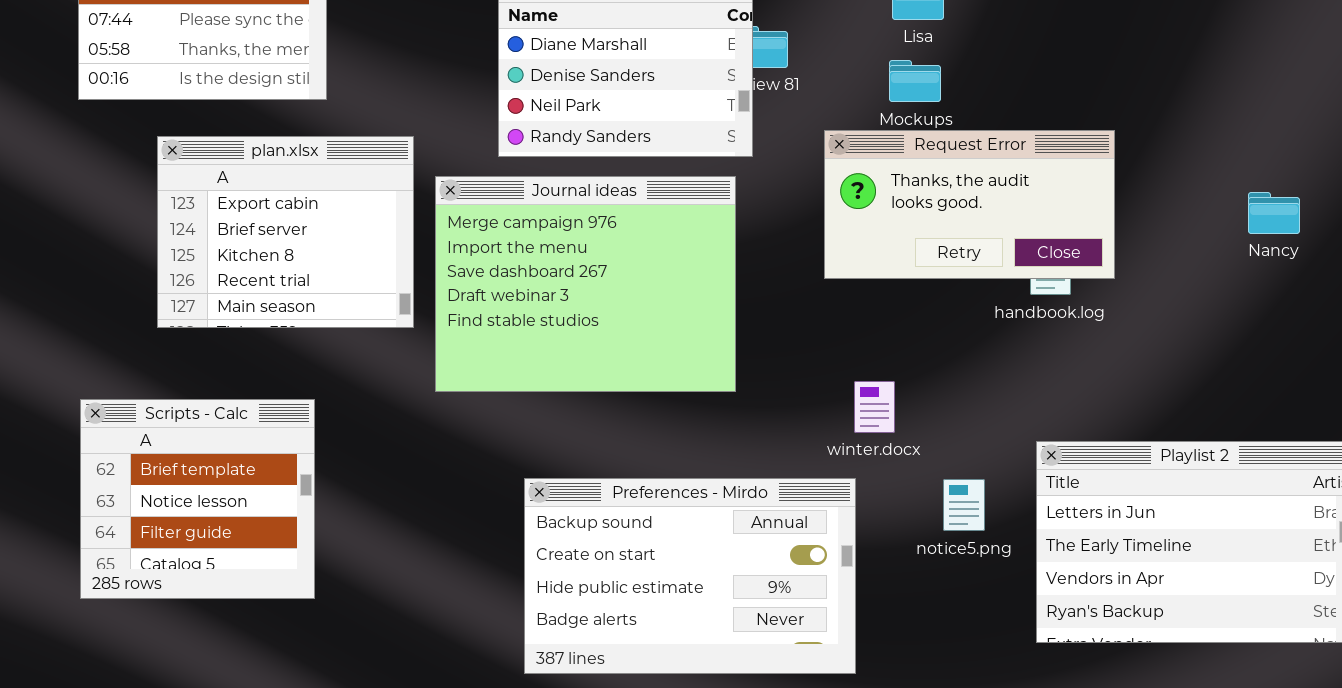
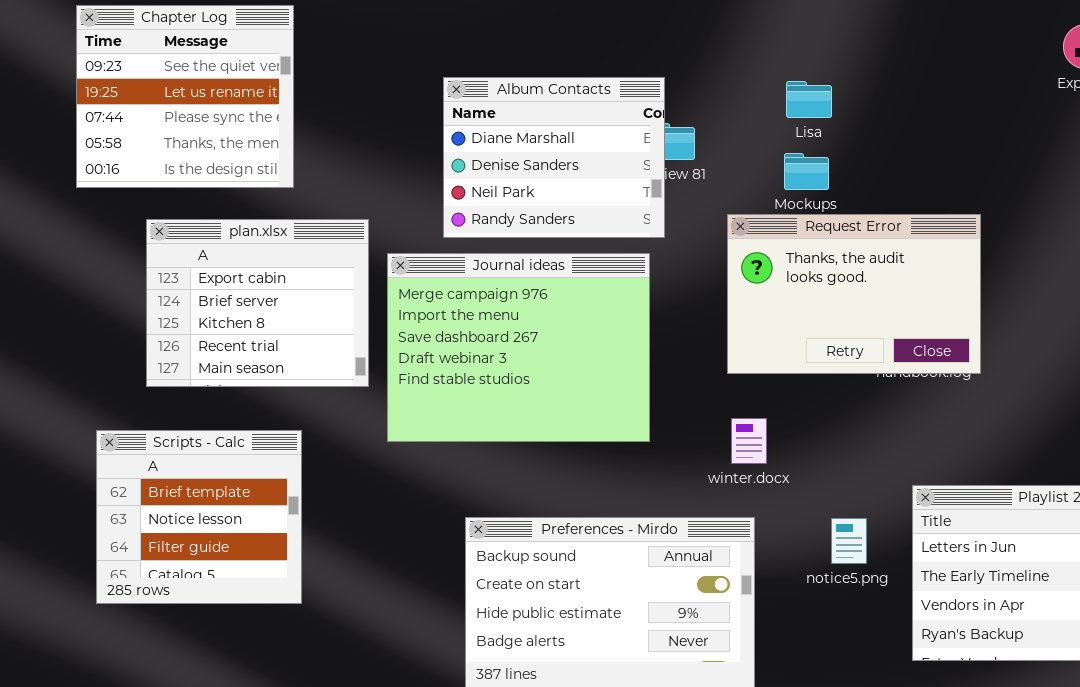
Request Error: [824,130,1115,279] -> [727,214,981,374], resized
winter.docx: [854,381,895,433] -> [731,418,767,464], moved
Scripts - Calc: [80,399,315,599] -> [96,430,302,604], moved

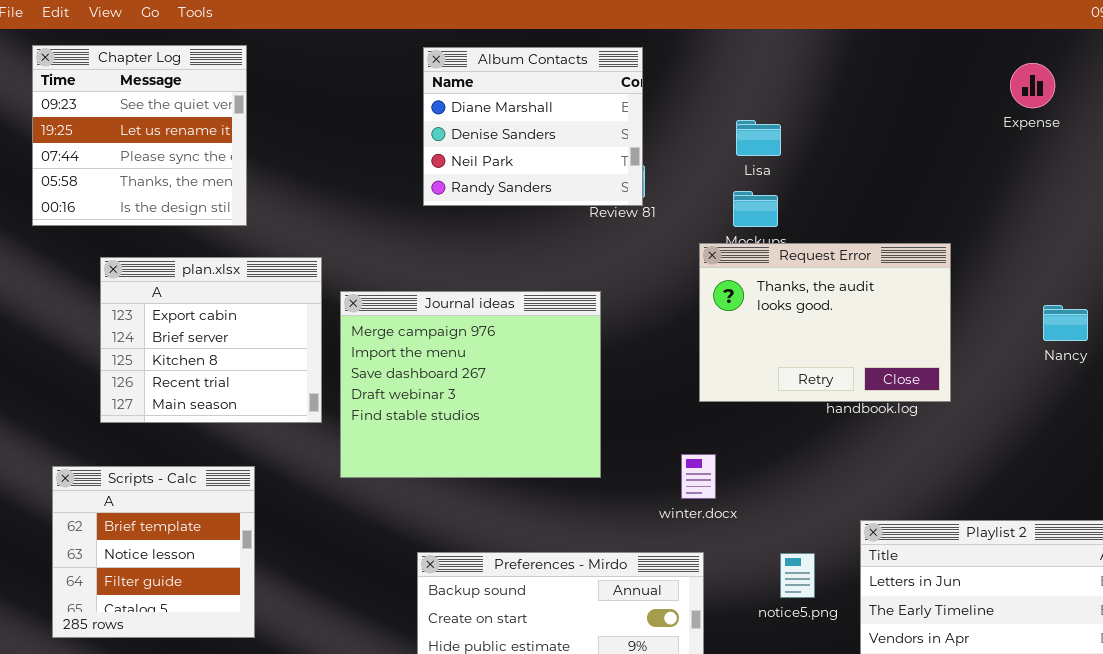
Album Contacts: [443,77,665,238] -> [423,47,643,206], moved
Request Error: [727,214,981,374] -> [699,243,951,402], moved

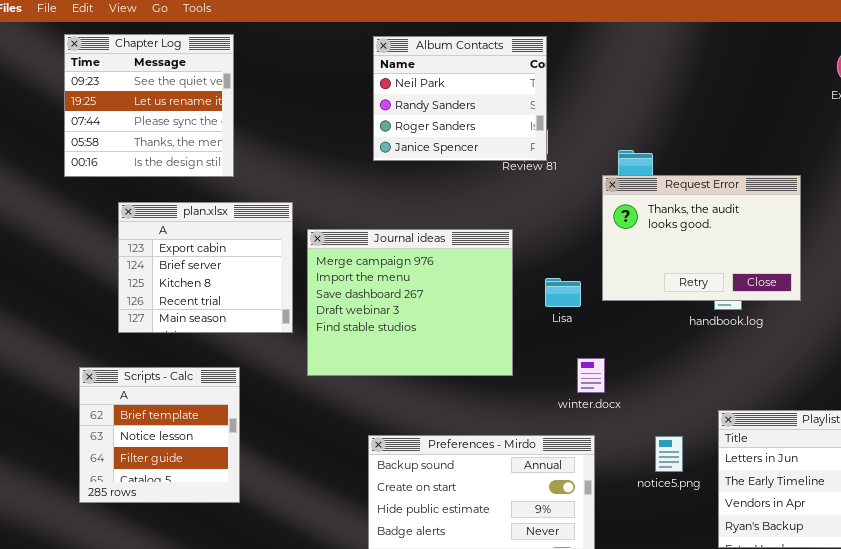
Album Contacts: [423,47,643,206] -> [373,36,547,161], scrolled down 2 rows
Lisa: [736,120,781,156] -> [545,278,581,307], moved
Request Error: [699,243,951,402] -> [602,175,801,301], moved

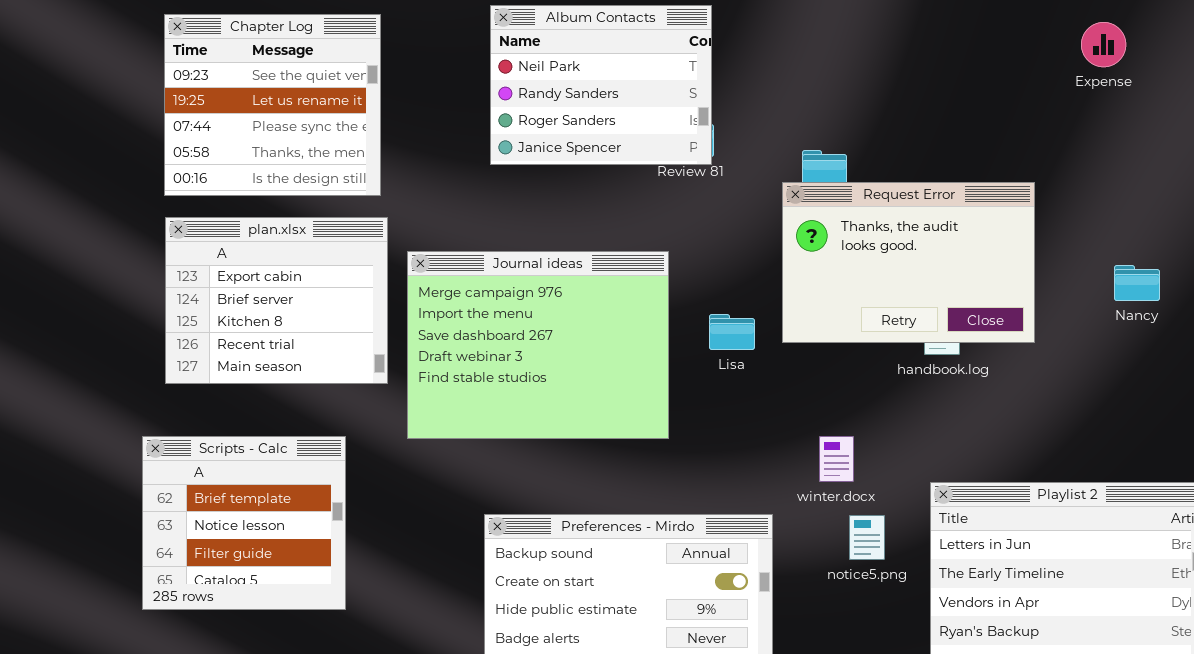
Chapter Log: [64,34,234,177] -> [164,14,381,196], moved
winter.docx: [577,358,605,393] -> [819,436,854,482], moved
Scripts - Calc: [79,367,240,503] -> [142,436,346,610], moved

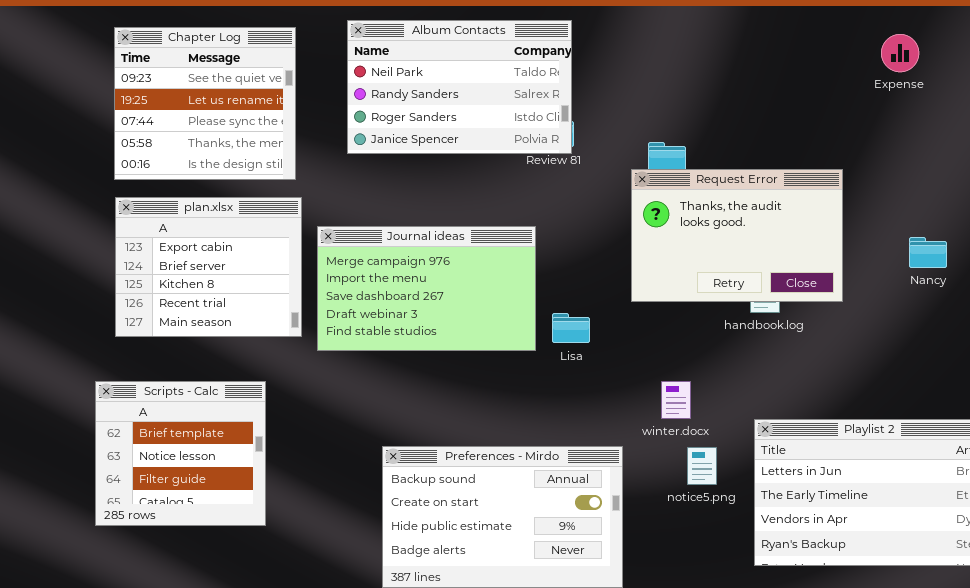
Album Contacts: [490,5,712,165] -> [347,20,572,154], resized
Journal ideas: [407,251,669,439] -> [317,226,536,351], resized
Lisa: [709,314,755,350] -> [552,313,590,343], moved

